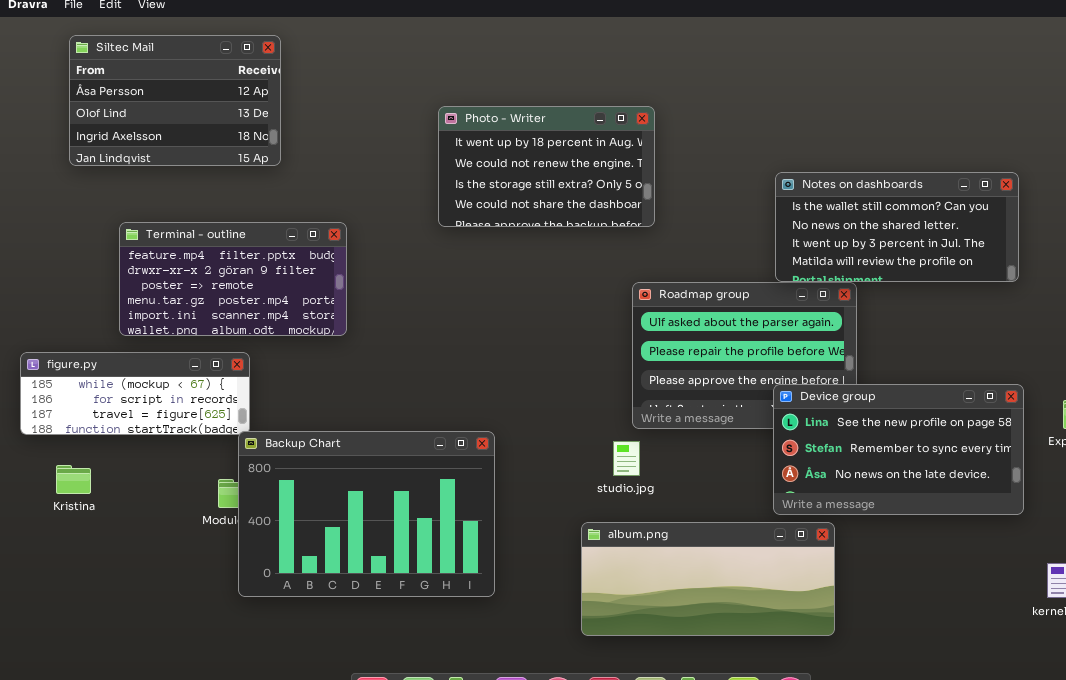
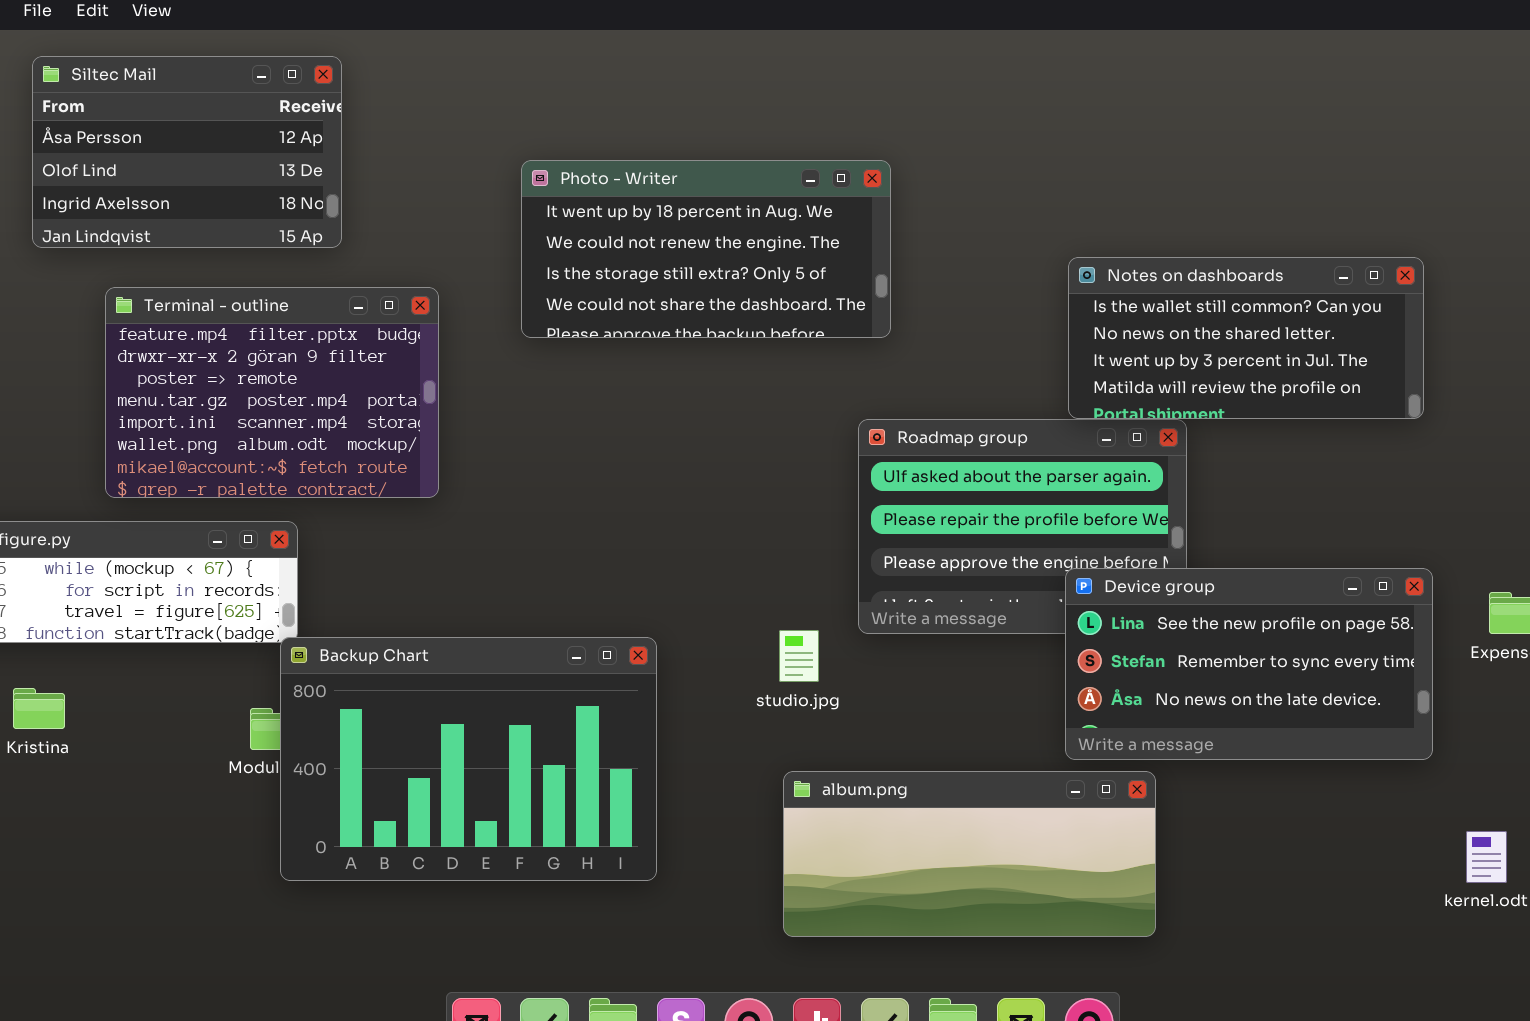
Photo - Writer: [438,106,655,227] -> [521,160,891,338], resized
Terminal - outline: [119,222,347,336] -> [105,287,439,498], resized
studio.jpg: [613,441,640,476] -> [779,630,819,682], moved

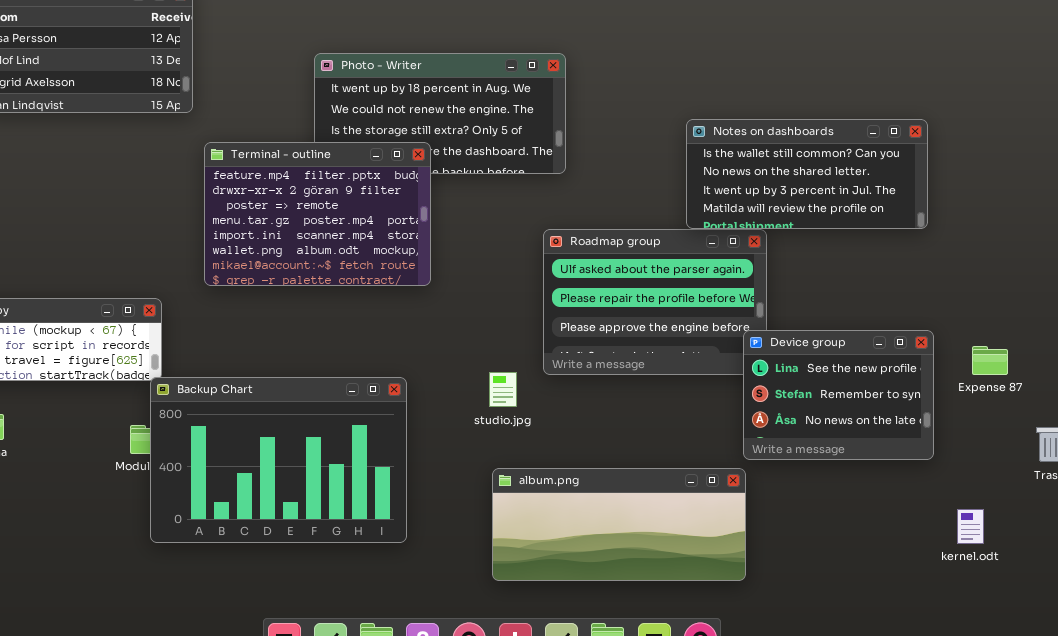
Terminal - outline: [105,287,439,498] -> [204,142,431,286], moved
Device group: [1065,568,1433,760] -> [743,330,934,460], resized

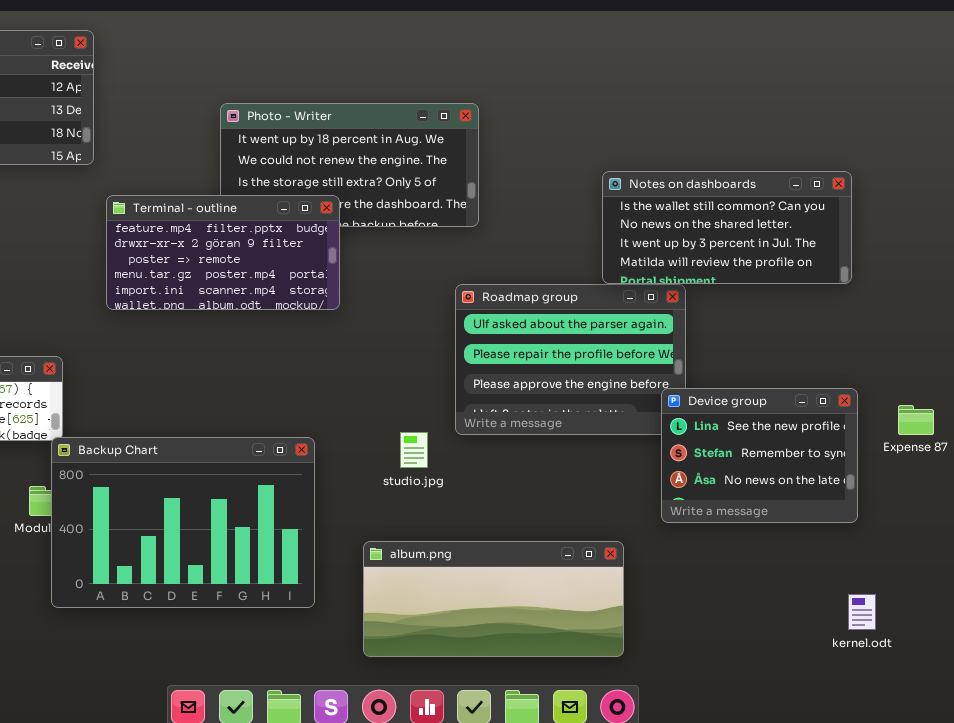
Terminal - outline: [204,142,431,286] -> [106,195,340,310], resized
album.png: [492,468,746,581] -> [363,541,624,657], moved
kernel.odt: [957,509,984,544] -> [848,594,876,630], moved

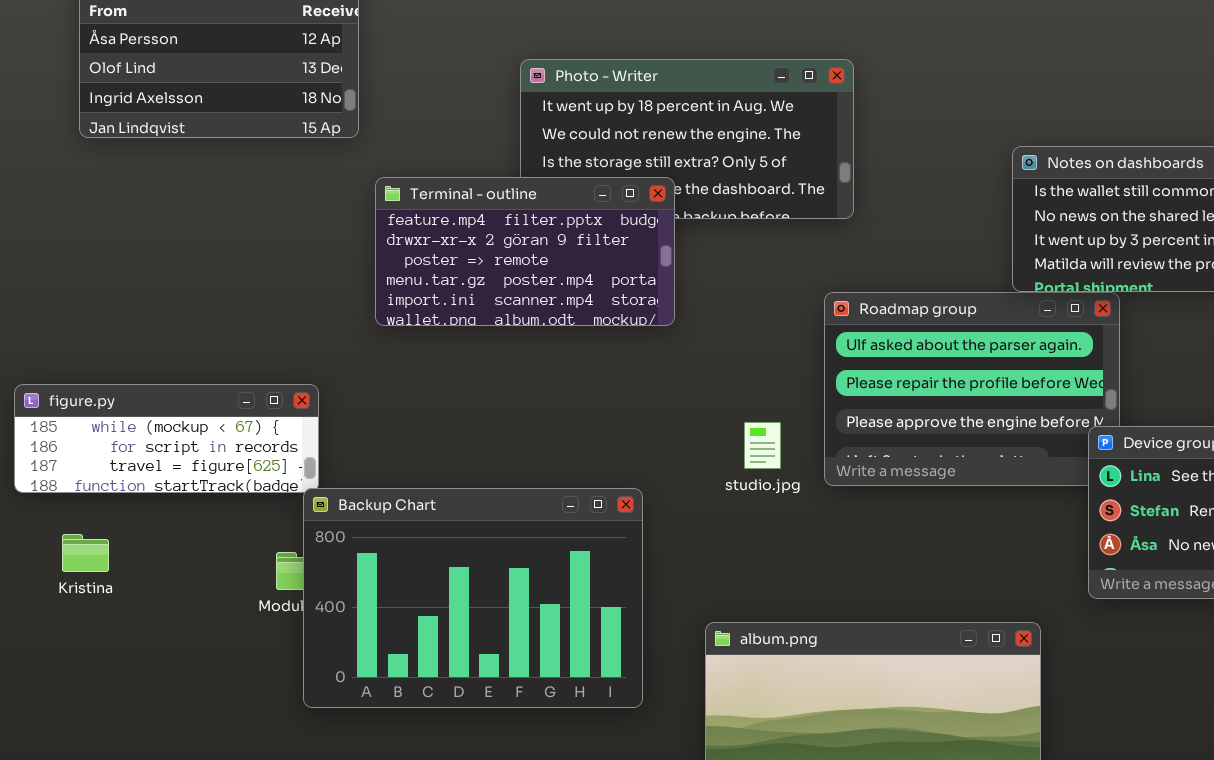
studio.jpg: [400,432,428,468] -> [744,422,781,469], moved

